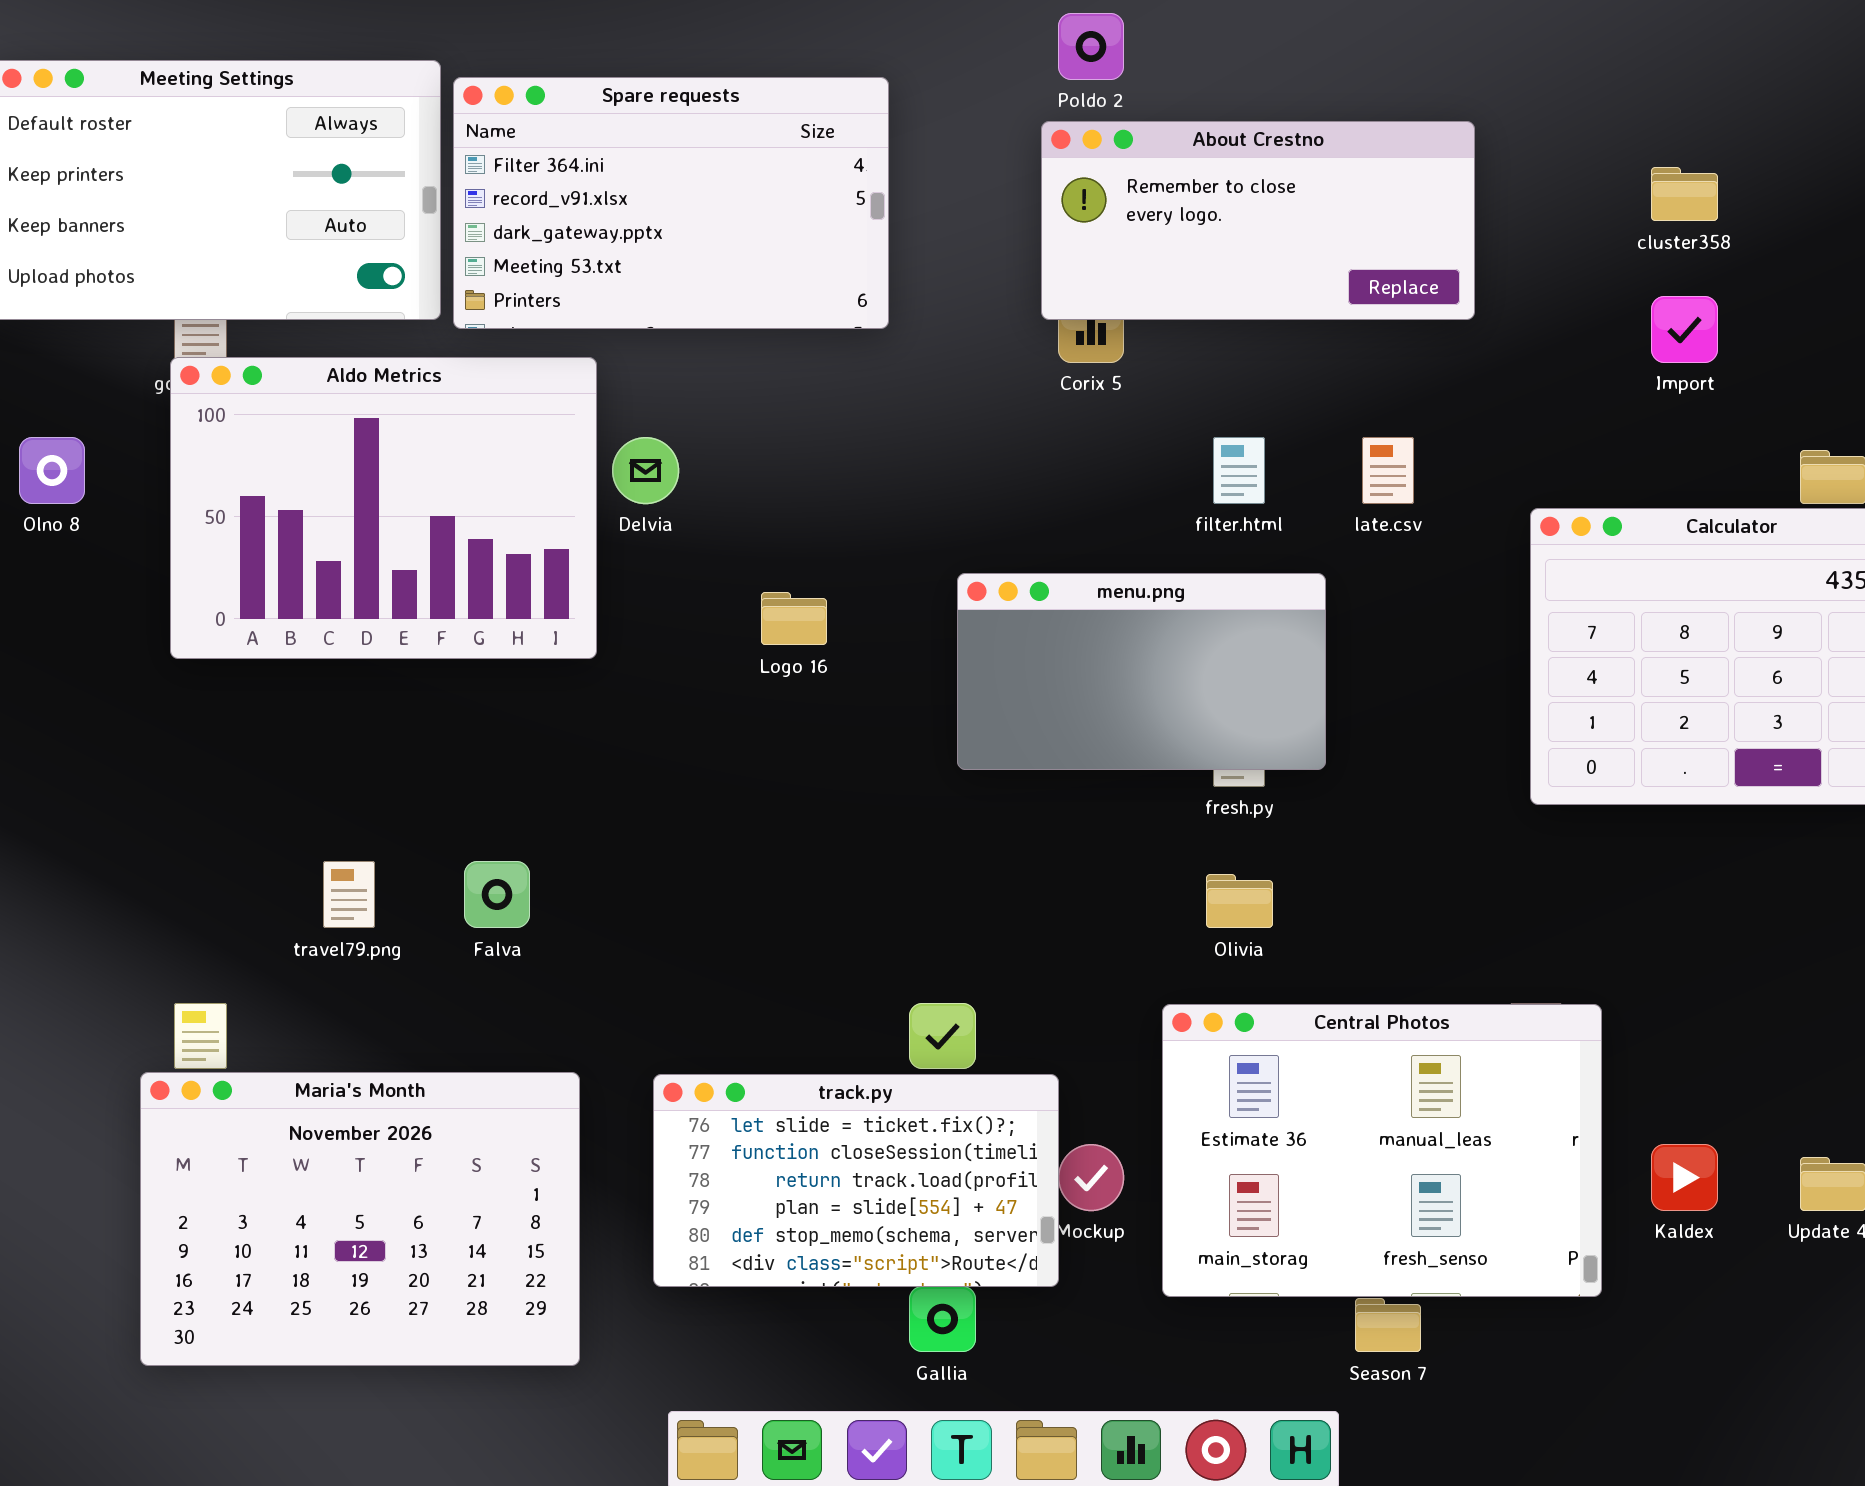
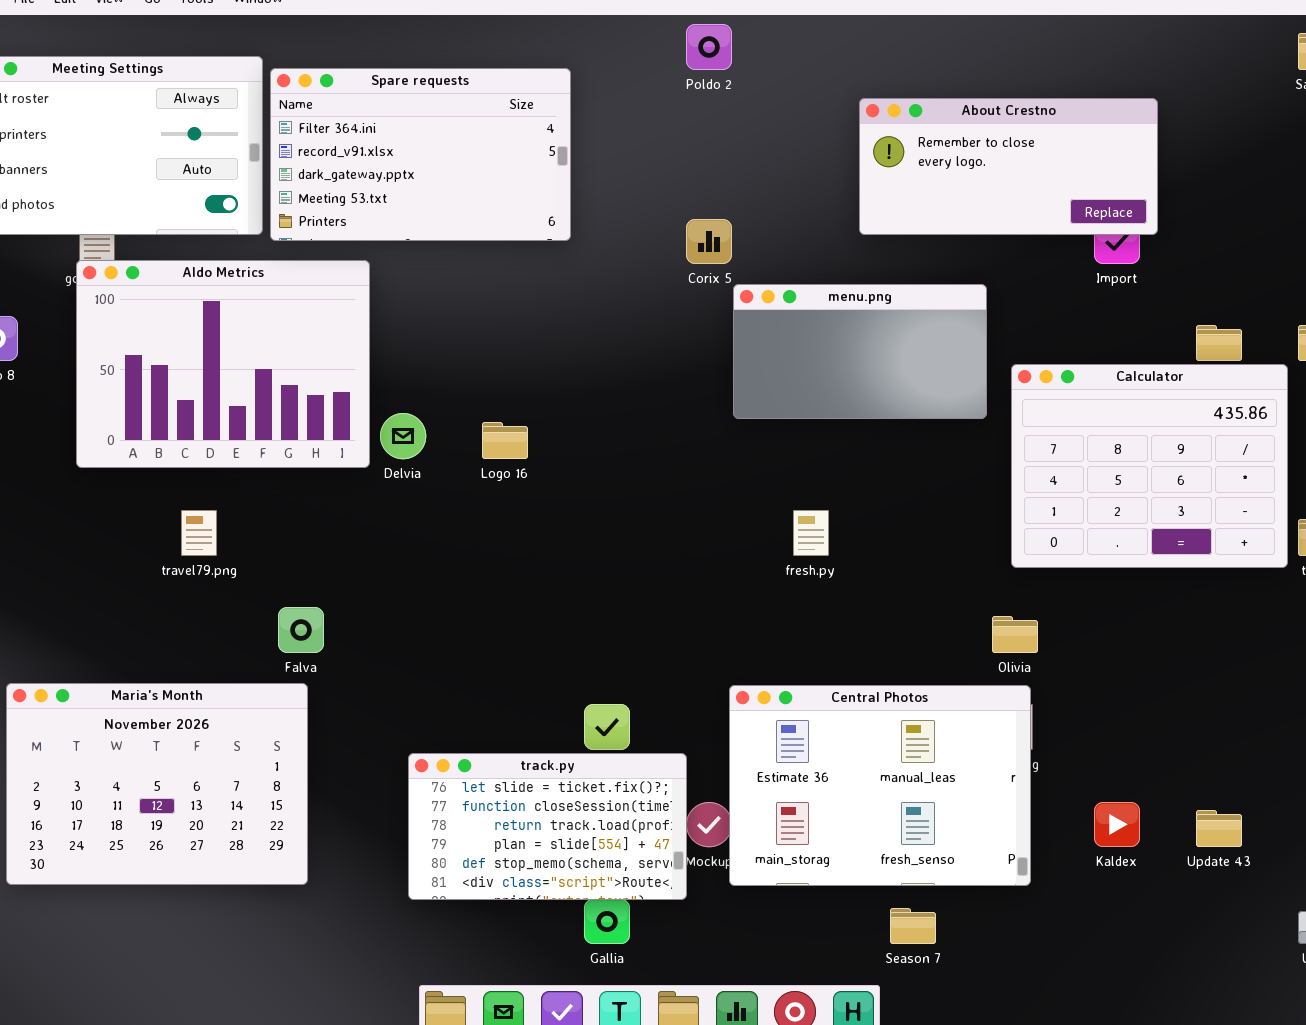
About Crestno: [1041,121,1475,320] -> [859,98,1158,235], moved
Delvia: [612,437,679,504] -> [380,413,426,459], moved
menu.png: [957,573,1326,770] -> [733,284,987,419], moved
travel79.png: [323,861,375,928] -> [181,510,217,556], moved
Olivia: [1206,874,1273,928] -> [992,616,1038,653], moved
Central Photos: [1162,1004,1602,1297] -> [729,685,1031,886], moved
Maria's Month: [140,1072,580,1366] -> [6,683,308,885], moved

